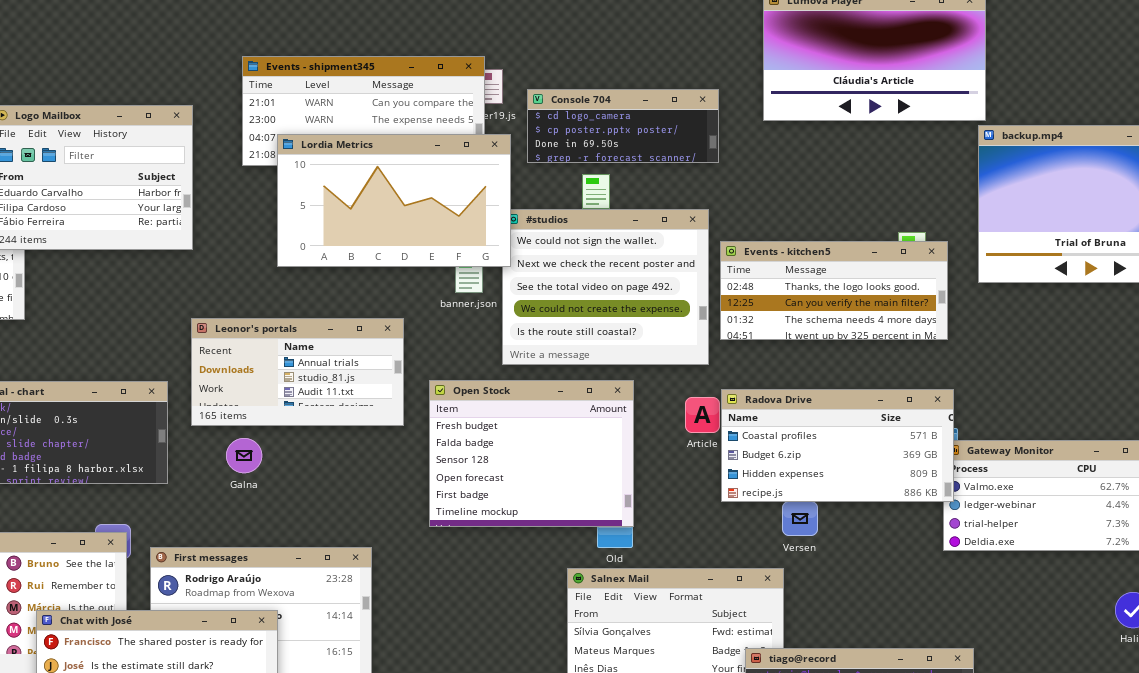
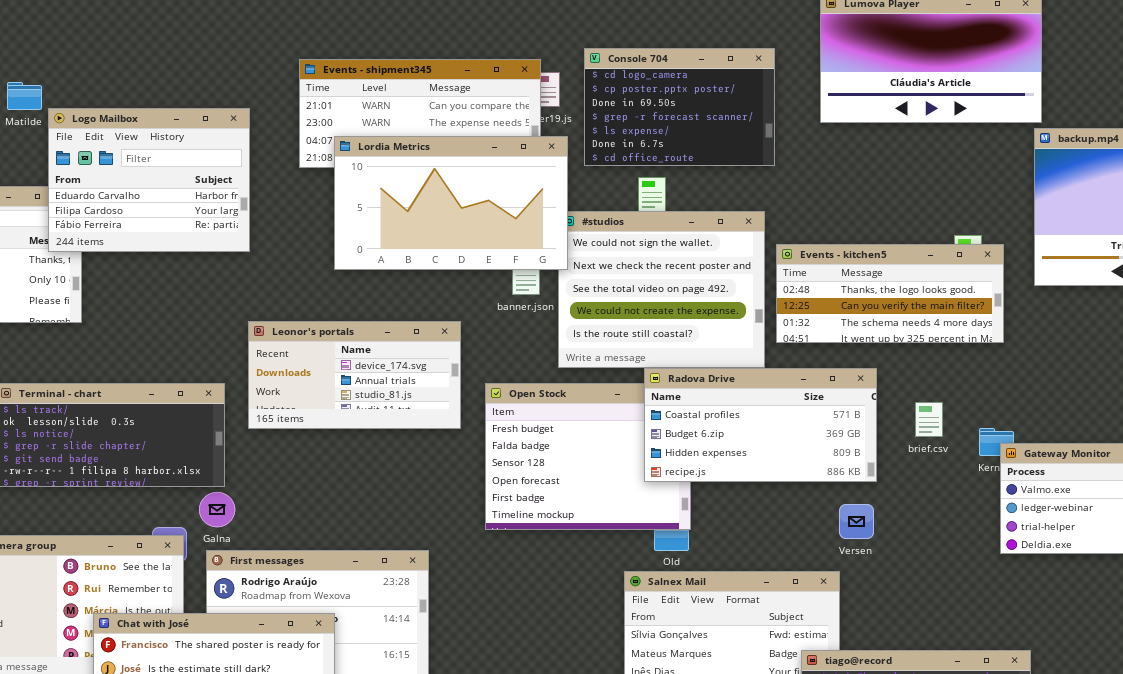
Console 704: [527,89,719,163] -> [584,48,775,166], resized
Leonor's portals: [191,318,404,426] -> [248,321,461,429], scrolled up 1 row
Radova Drive: [721,389,954,502] -> [644,368,877,482], moved
Galna: [226,438,262,473] -> [199,492,235,527], moved

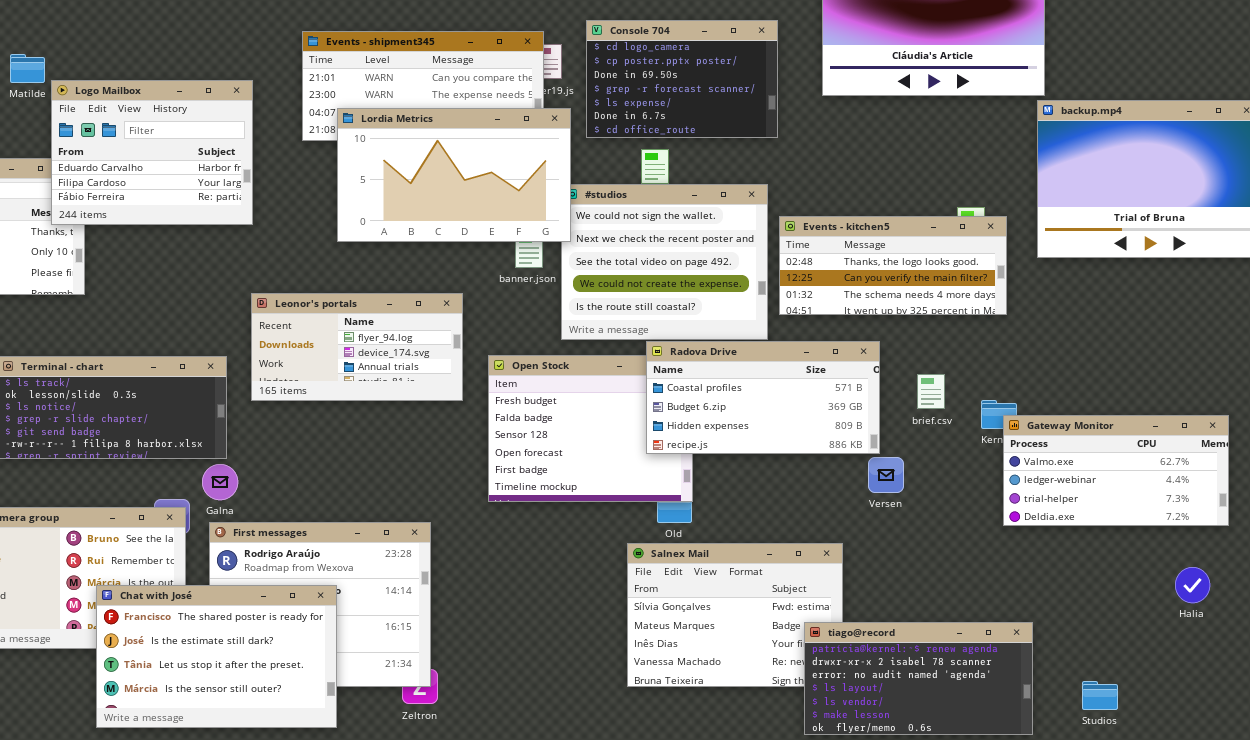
Leonor's portals: [248,321,461,429] -> [251,293,463,401], scrolled up 1 row
Versen: [839,504,874,539] -> [868,457,904,493], moved

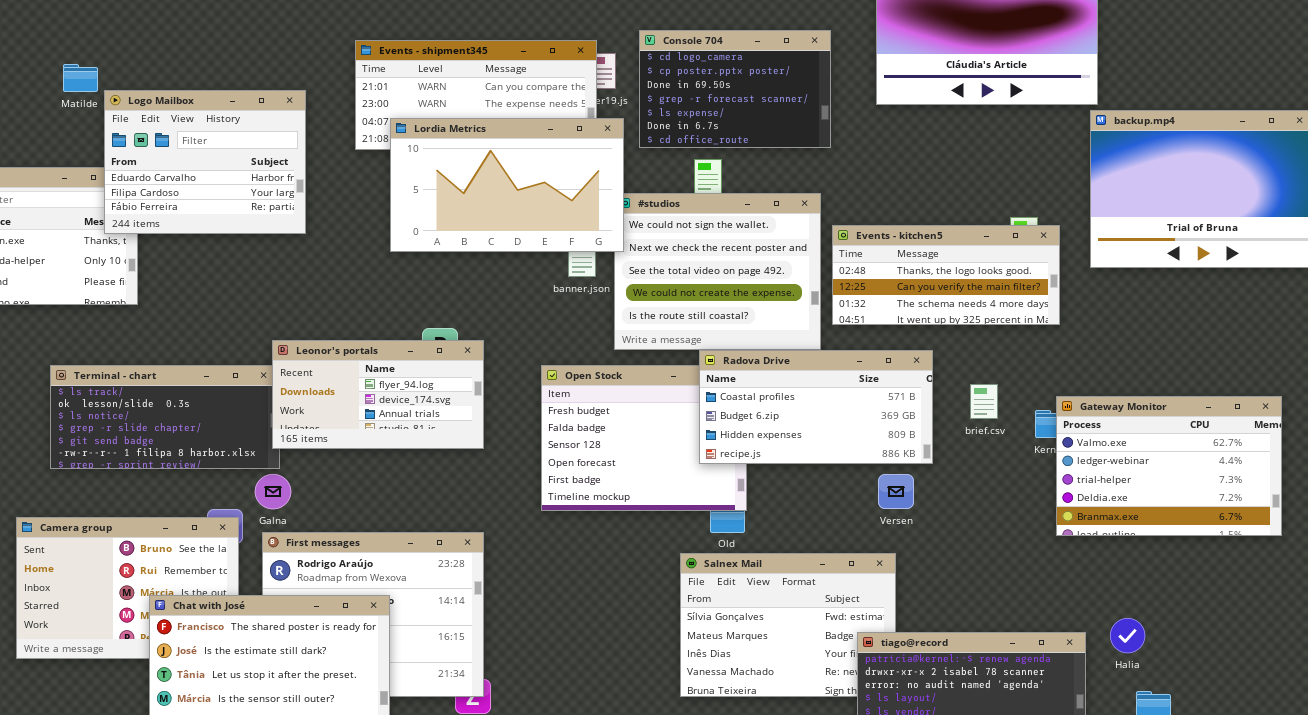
Leonor's portals: [251,293,463,401] -> [272,340,484,449], moved
Gateway Monitor: [1003,415,1229,526] -> [1056,396,1282,536], resized
Versen: [868,457,904,493] -> [878,474,914,509], moved
Halia: [1175,567,1210,603] -> [1110,618,1145,653], moved

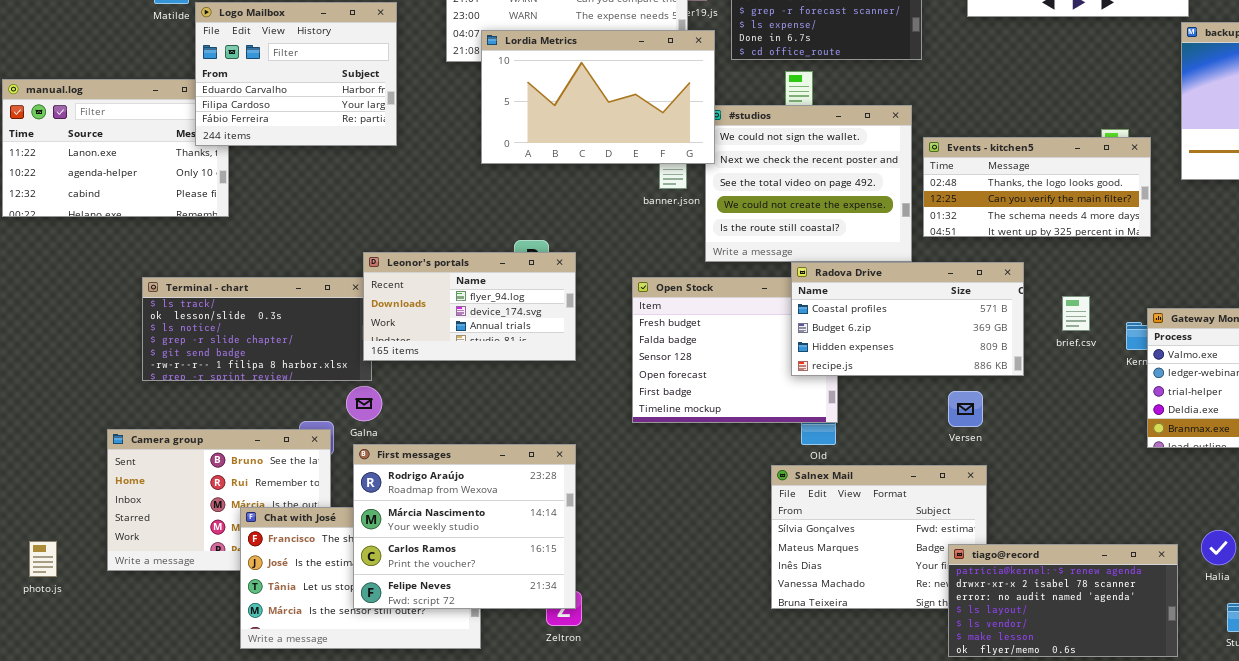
Versen: [878,474,914,509] -> [948,391,983,427], moved
First messages: [262,532,484,697] -> [353,444,576,609], raised

